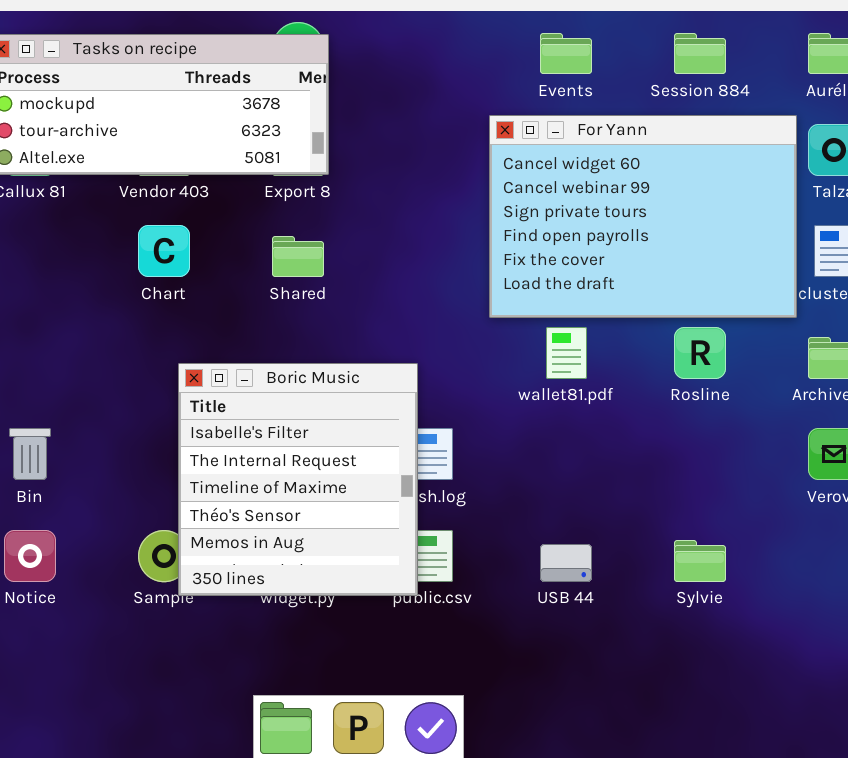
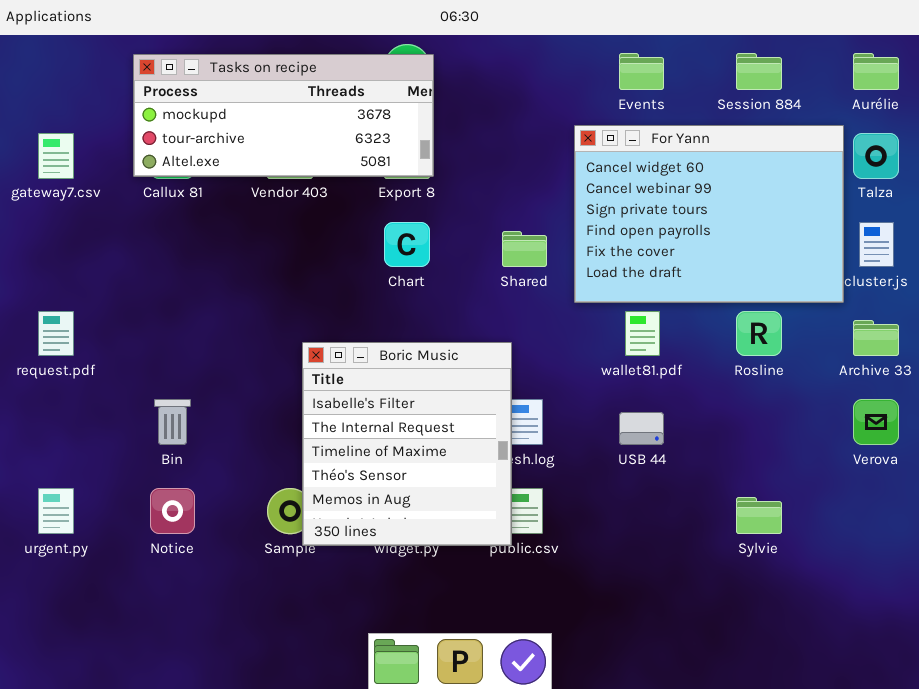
Chart: [138,225,190,277] -> [384,222,430,267], moved
Shared: [272,236,324,277] -> [502,231,547,267], moved
USB 44: [540,544,592,582] -> [619,412,664,445], moved

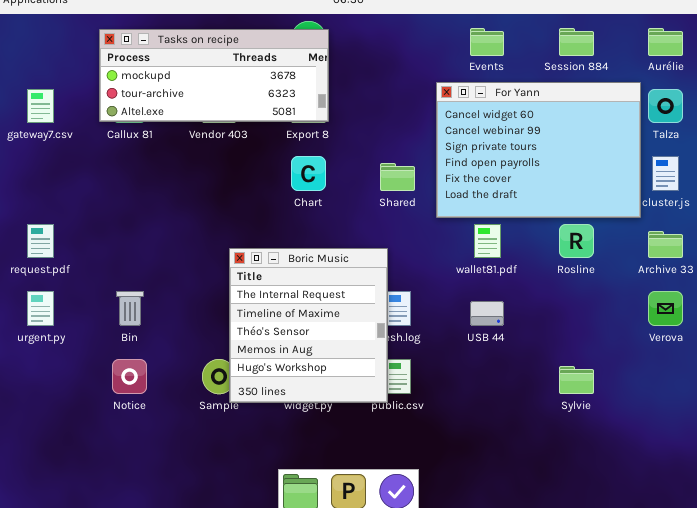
Boric Music: [302,342,512,546] -> [229,248,388,403], scrolled down 1 row
urgent.py: [38,488,74,534] -> [27,291,54,326], moved

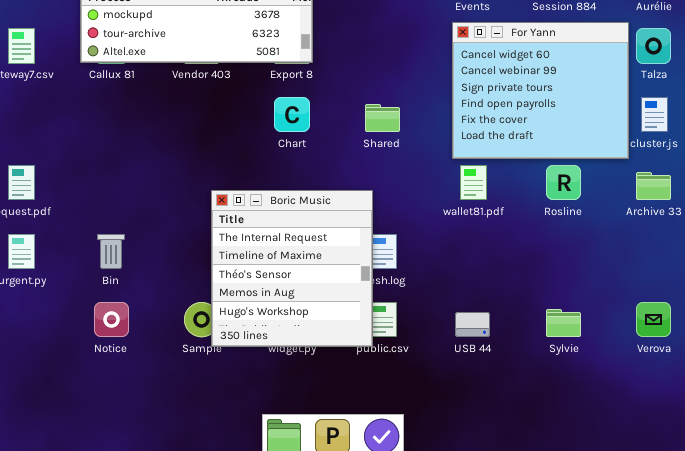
For Yann: [436,82,641,218] -> [452,22,629,159], resized
Verova: [648,291,683,326] -> [636,302,671,337], moved
USB 44: [470,301,504,326] -> [455,312,490,337], moved

